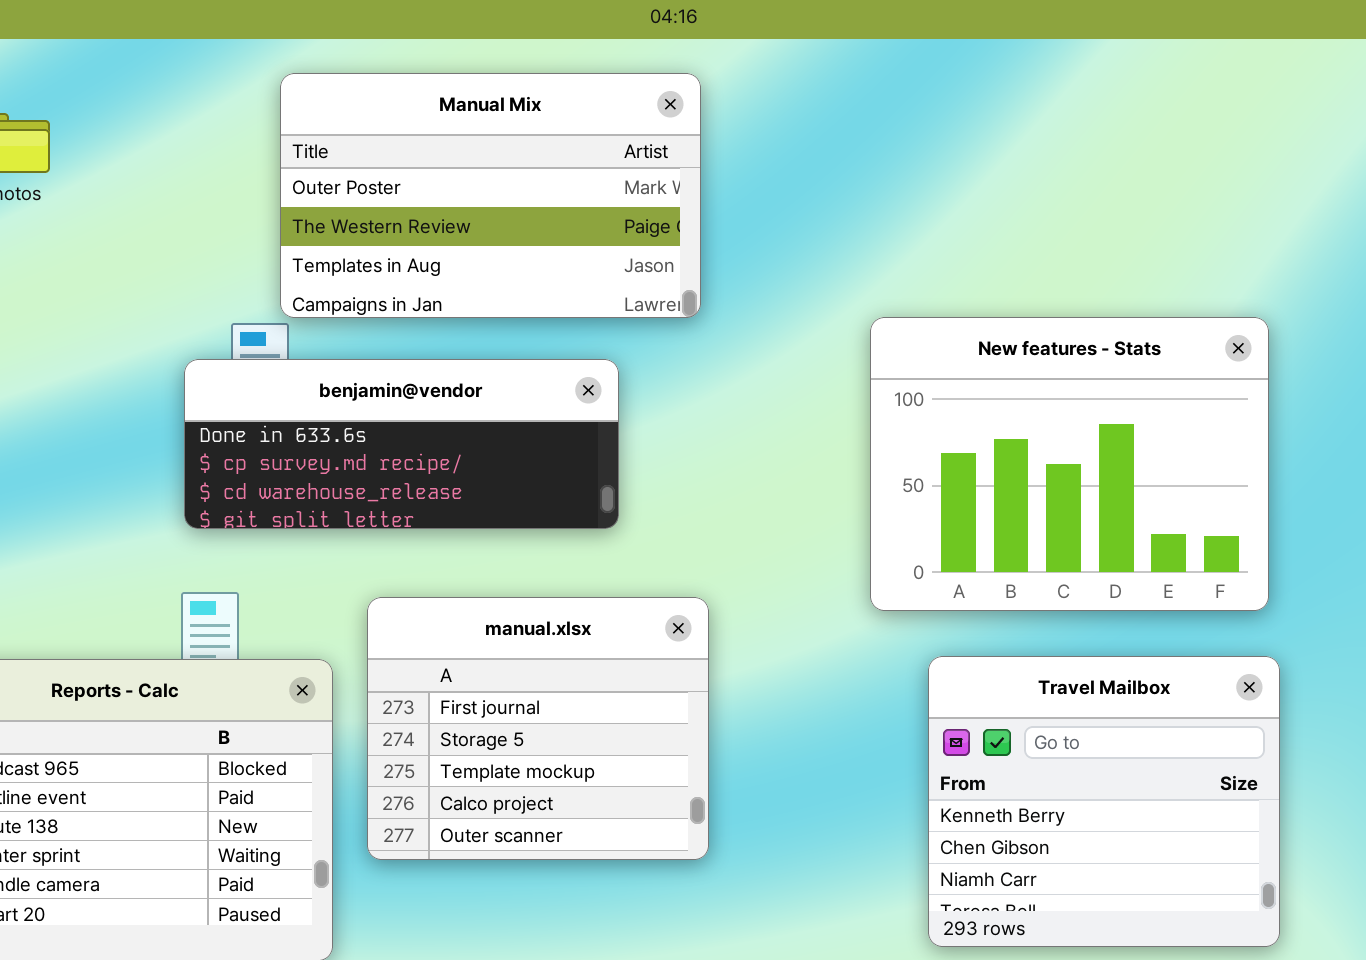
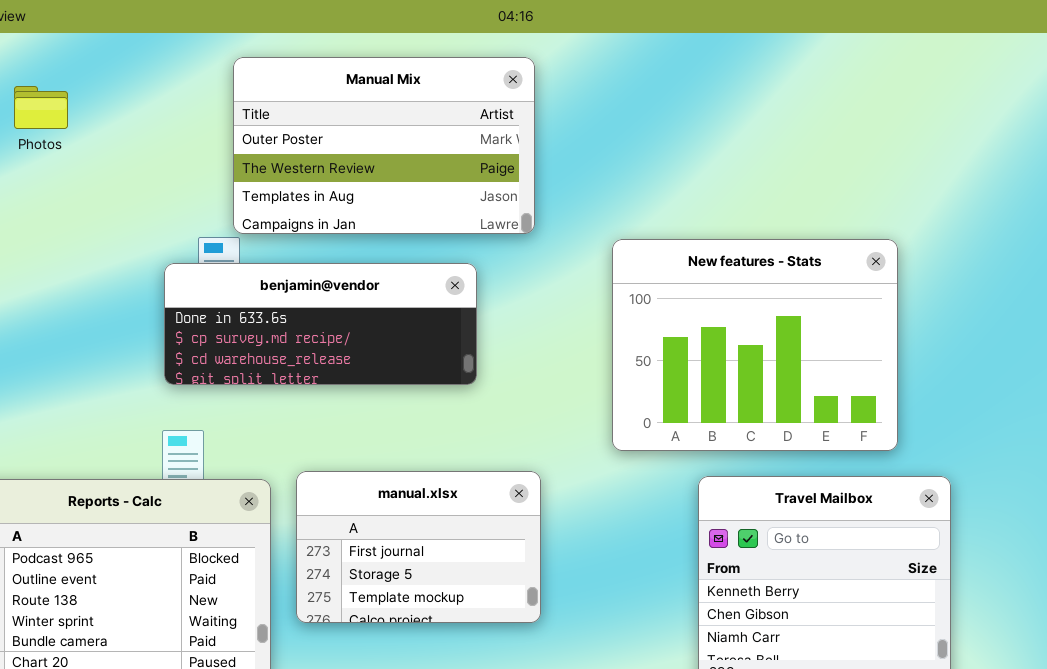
New features - Stats: [870,317,1269,611] -> [612,239,898,451], moved
manual.xlsx: [367,597,709,860] -> [296,471,541,623], resized

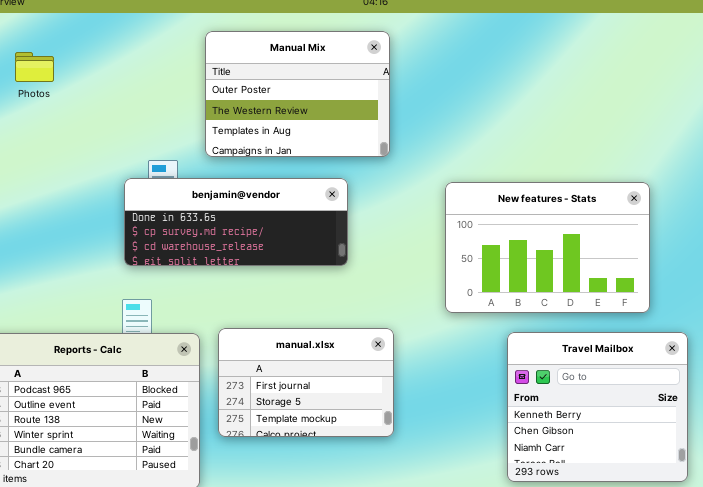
Manual Mix: [233,57,535,234] -> [205,31,390,157], resized
New features - Stats: [612,239,898,451] -> [445,182,650,313], resized

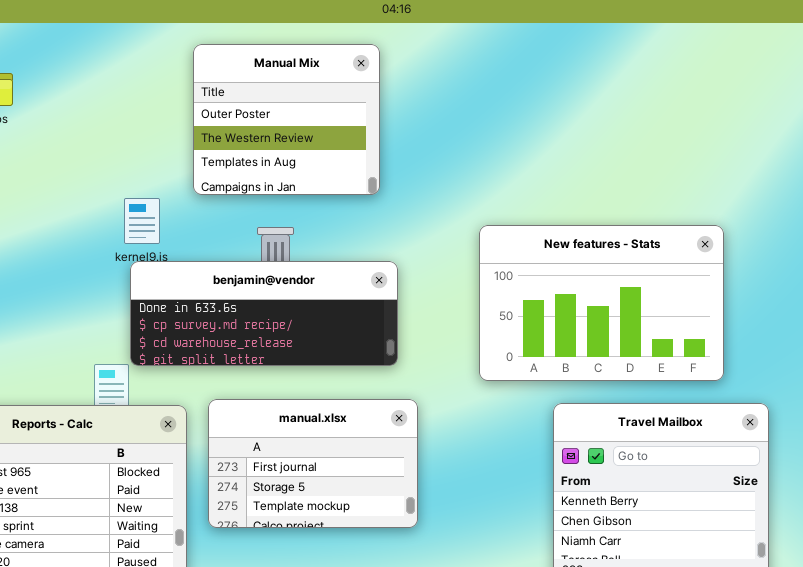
Manual Mix: [205,31,390,157] -> [193,44,380,195], resized
benjamin@vendor: [124,178,348,266] -> [130,261,398,366], moved

